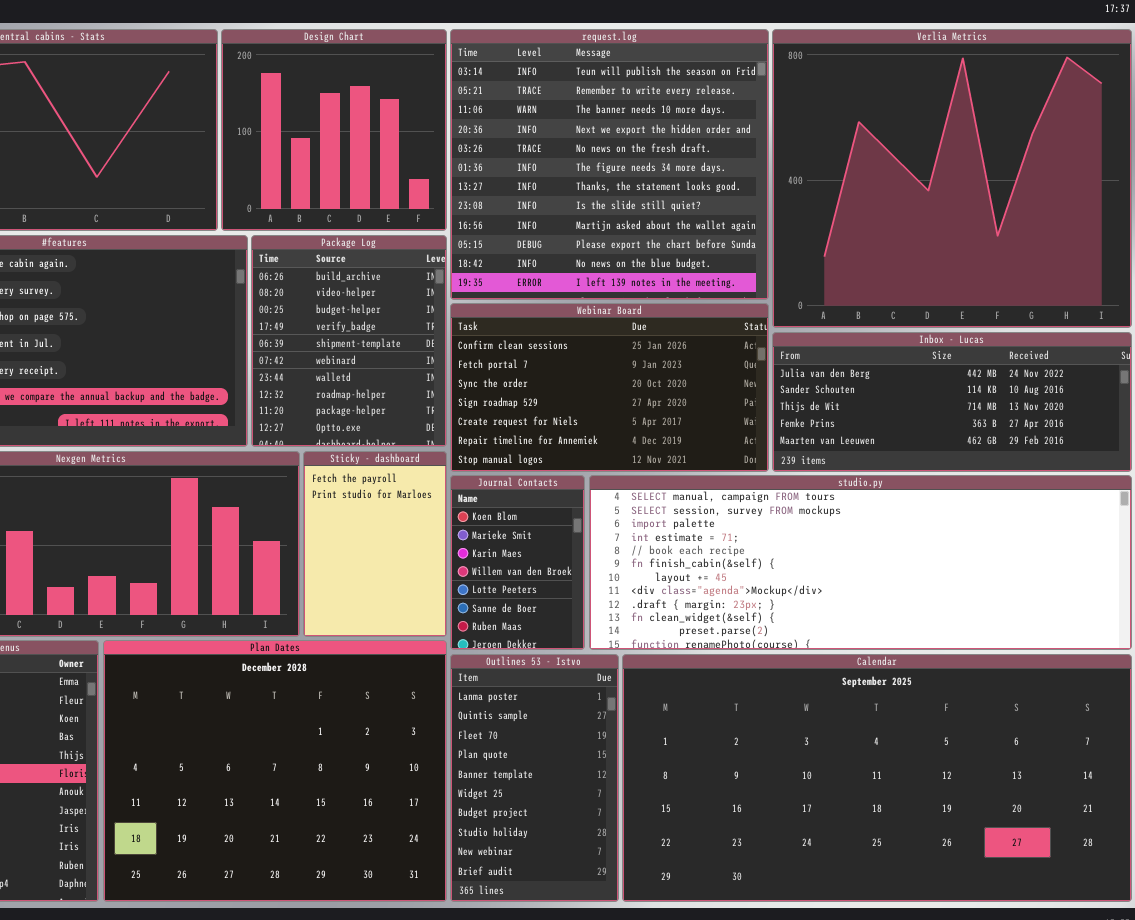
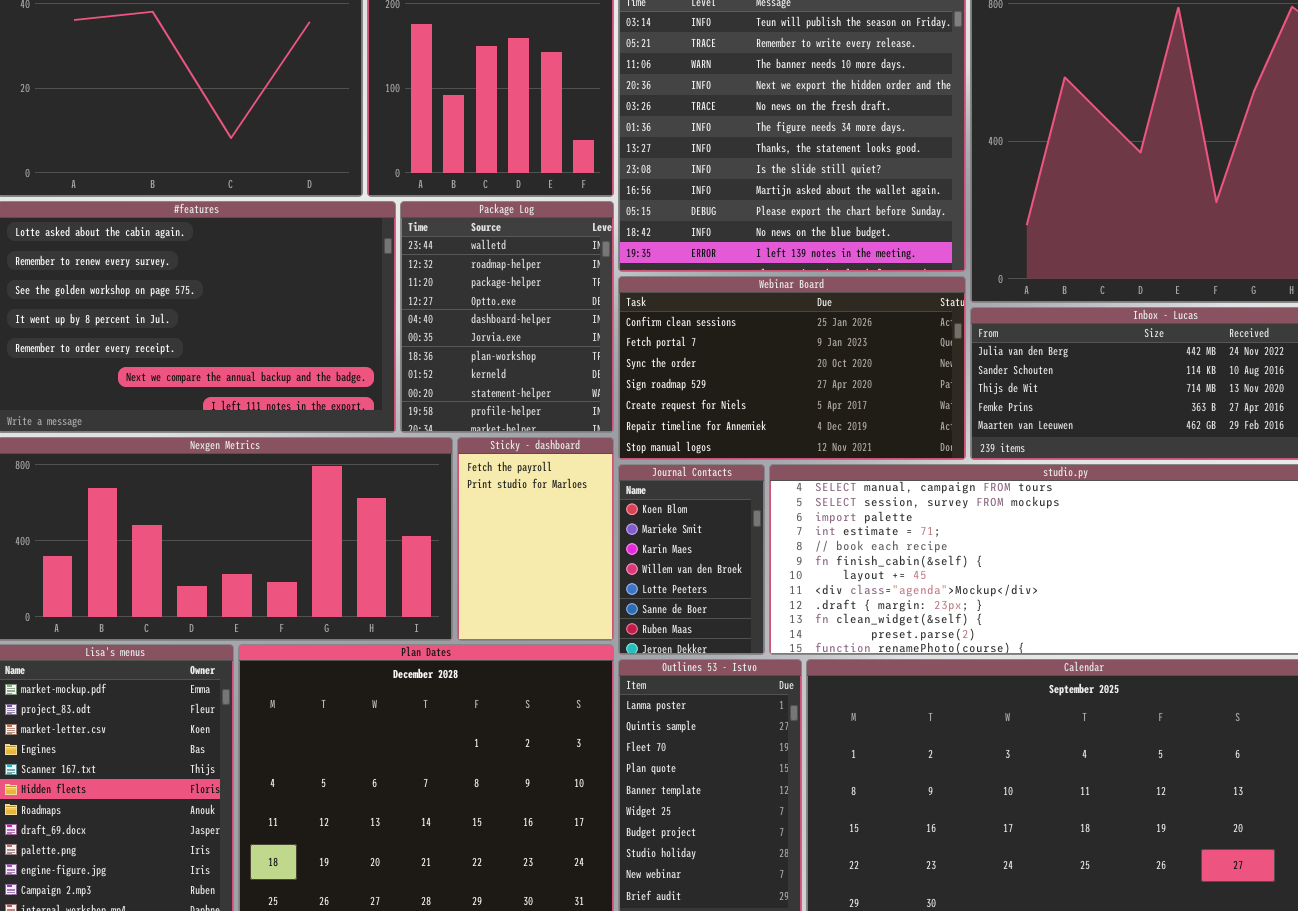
Package Log: [251,235,447,447] -> [400,201,614,433], scrolled down 6 rows

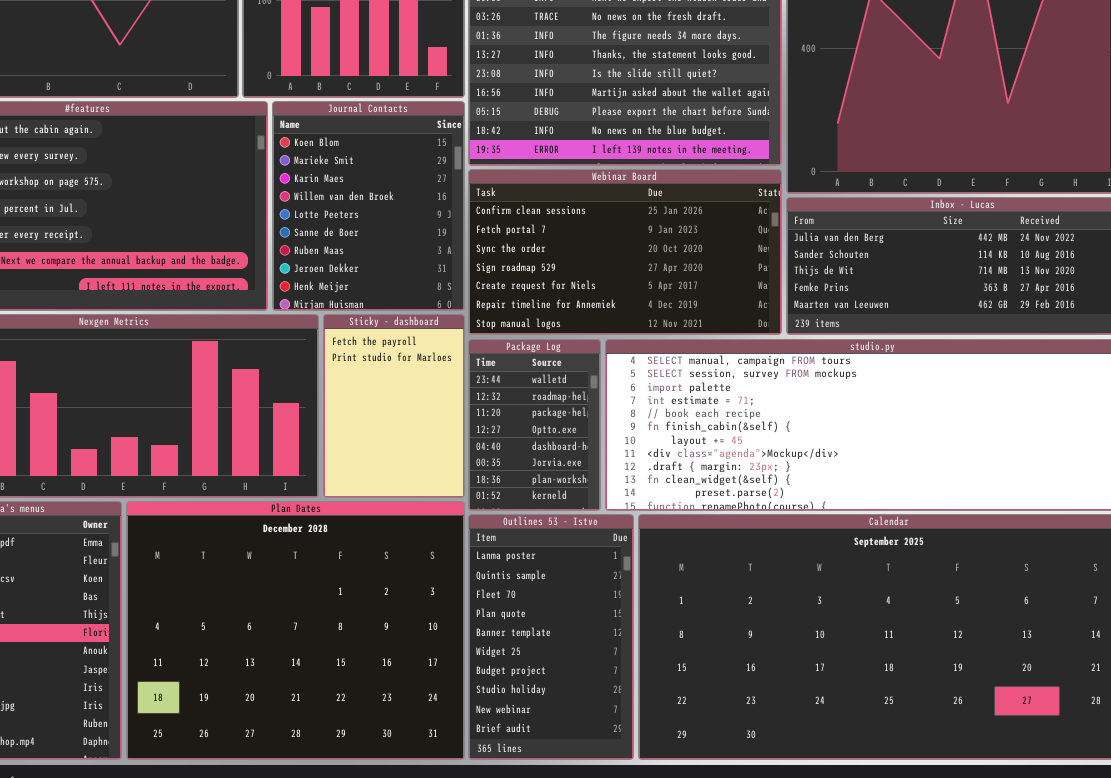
Package Log: [400,201,614,433] -> [468,339,601,511], moved, resized
Journal Contacts: [618,464,765,655] -> [272,101,465,311], moved, resized

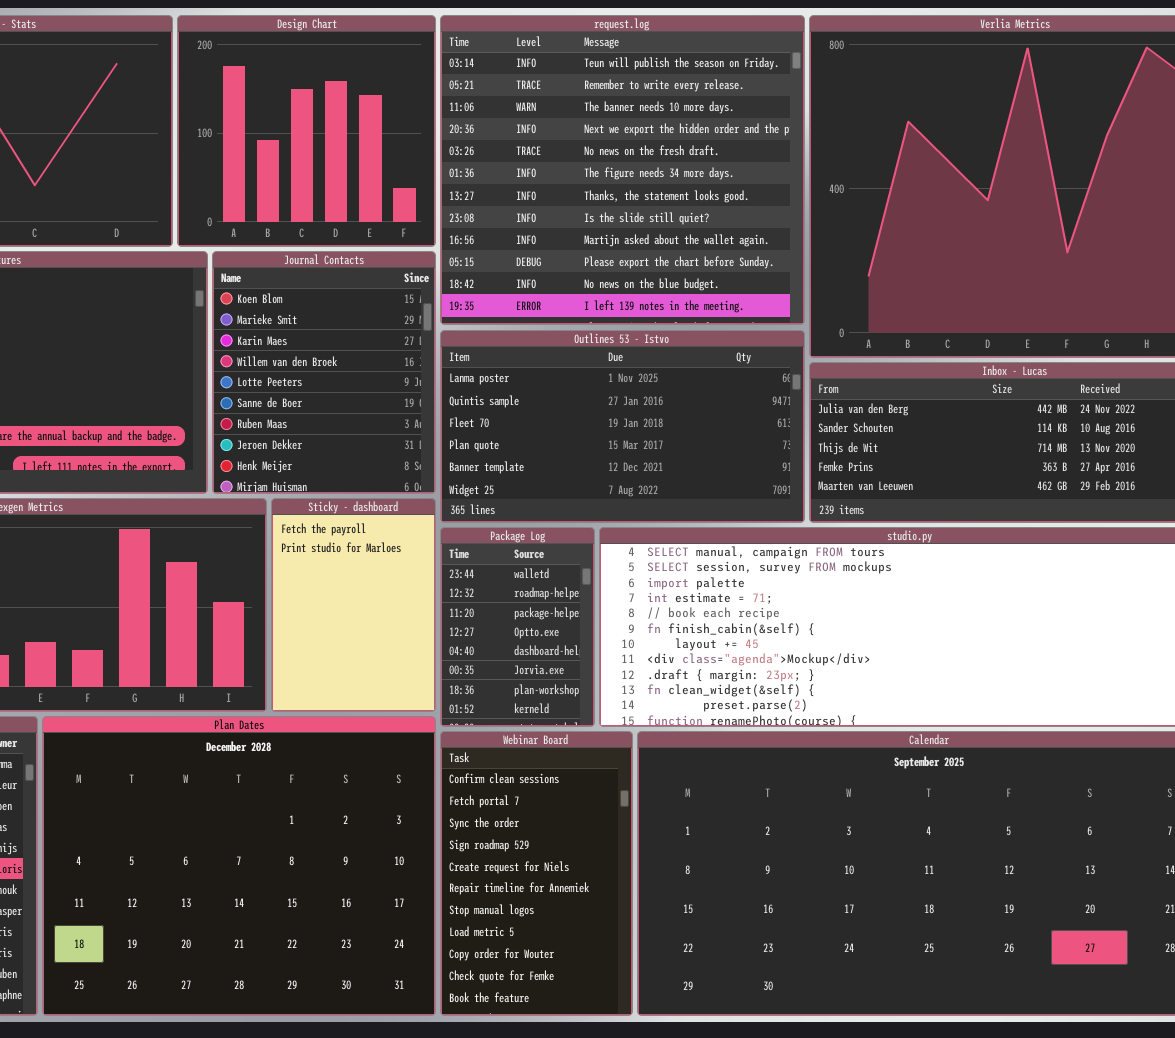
Webinar Board: [468,169,782,335] -> [440,731,633,1016], moved, resized
Outlines 53 - Istvo: [468,514,634,760] -> [440,330,805,523], moved, resized

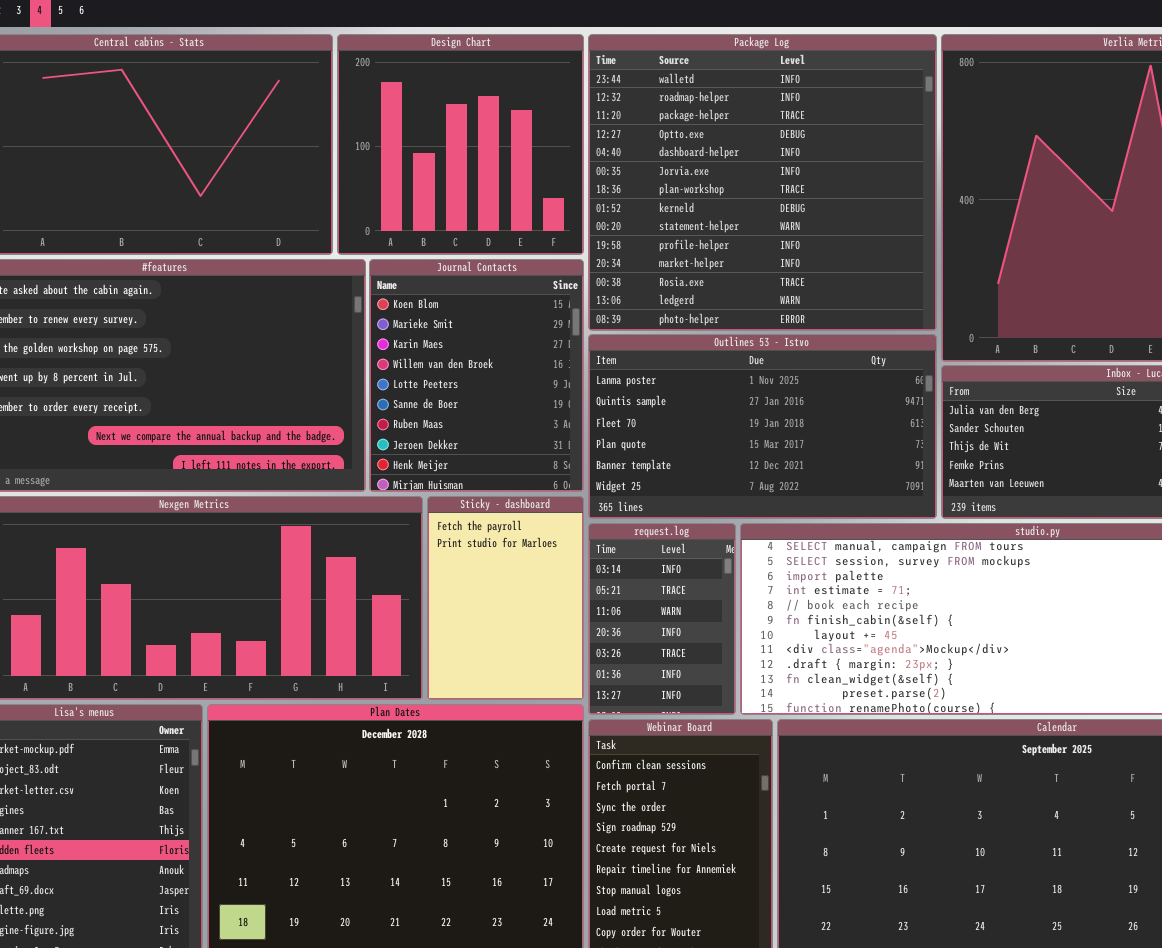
request.log: [440,15,805,325] -> [588,523,736,715], moved, resized
Package Log: [440,527,595,727] -> [588,34,937,331], moved, resized

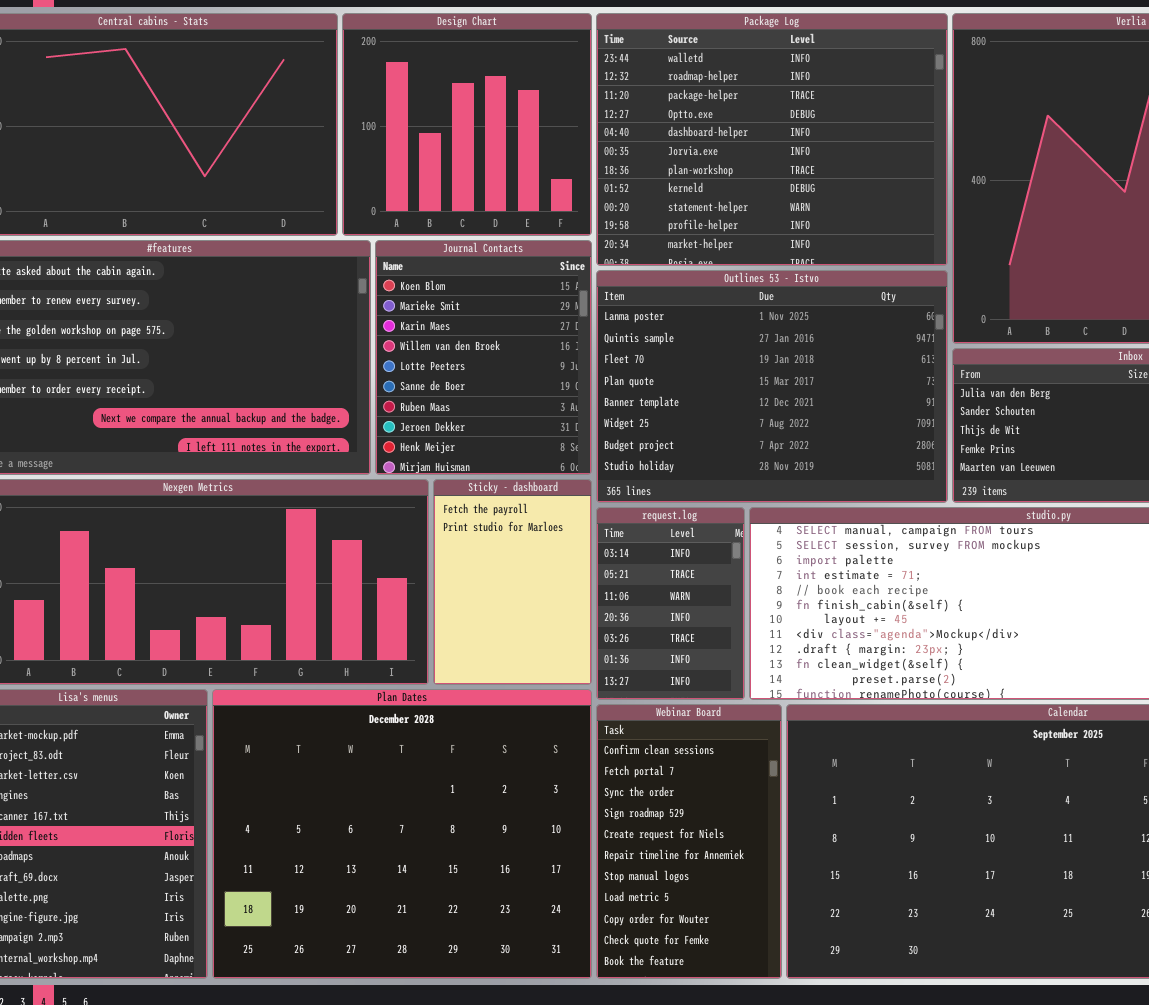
Package Log: [588,34,937,331] -> [596,13,948,266], resized
Outlines 53 - Istvo: [588,334,937,519] -> [596,270,948,503], resized

